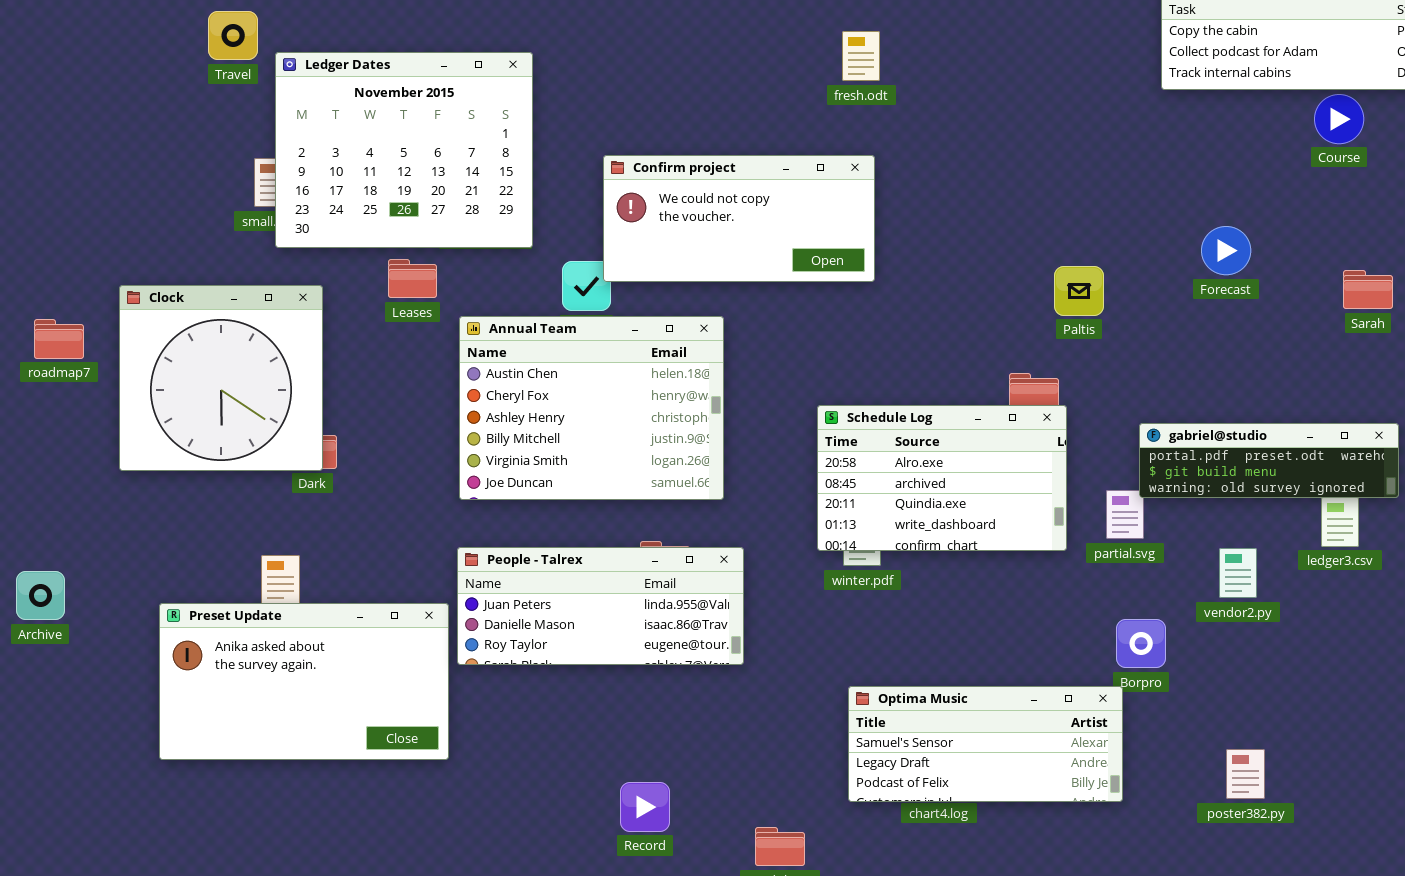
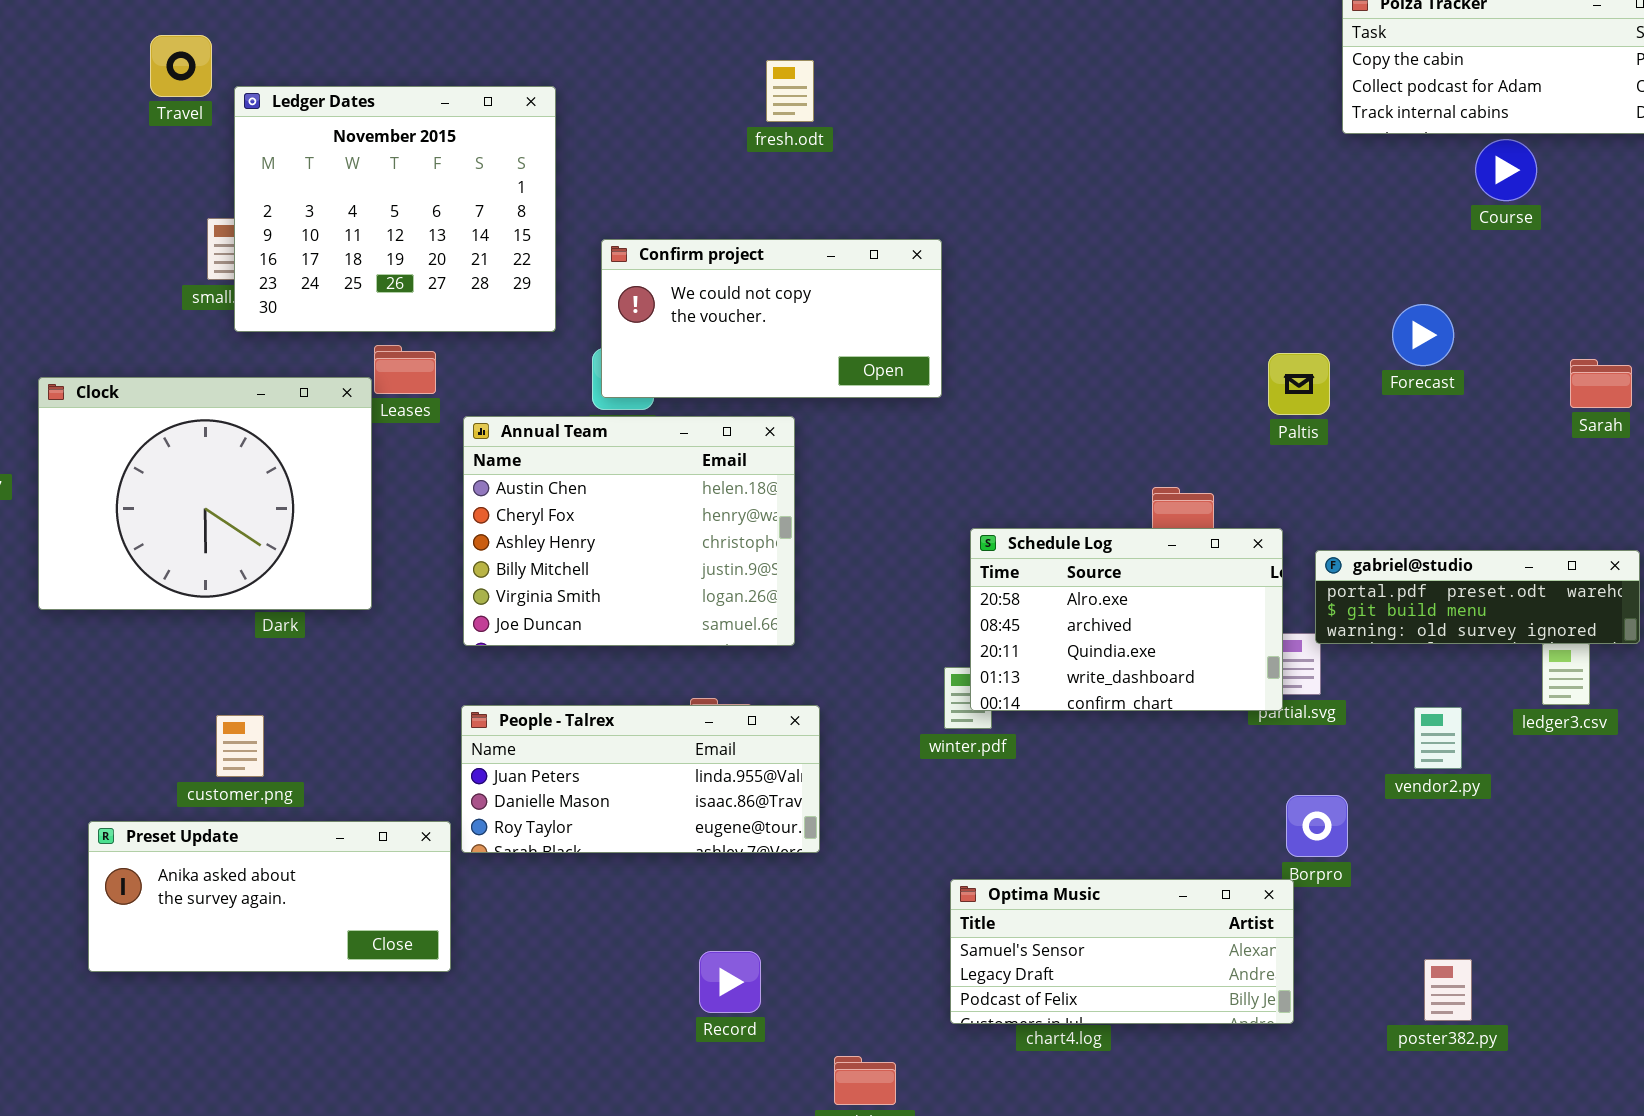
fresh.odt: [842,31,880,81] -> [766,60,814,122], moved
Course: [1314,94,1364,144] -> [1475,139,1537,201], moved
Confirm project: [603,155,875,282] -> [601,239,942,398], moved
Paltis: [1054,266,1104,316] -> [1268,353,1330,415], moved
Clock: [119,285,323,471] -> [38,377,372,610], resized
Schedule Log: [817,405,1067,551] -> [970,528,1283,711], moved
Preset Update: [159,603,449,760] -> [88,821,451,972], resized
Record: [620,782,670,832] -> [699,951,761,1013], moved

